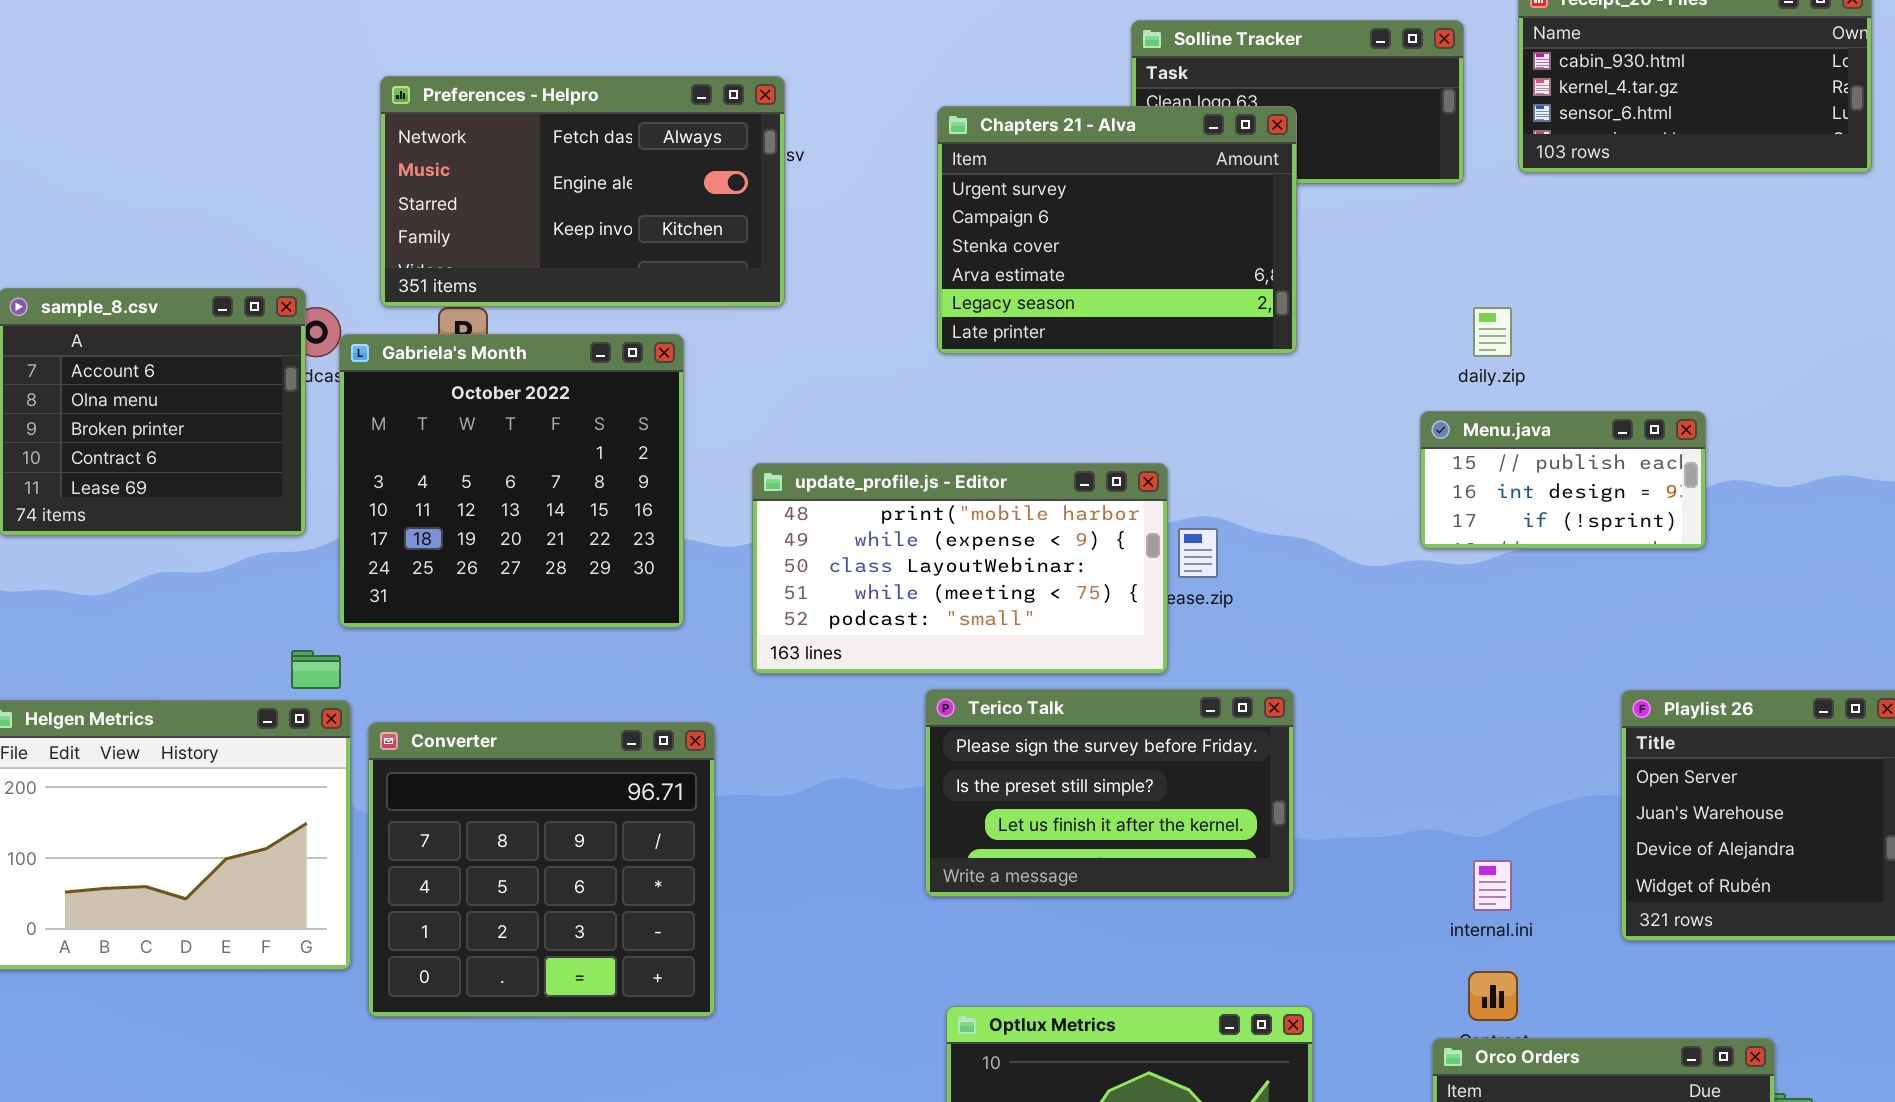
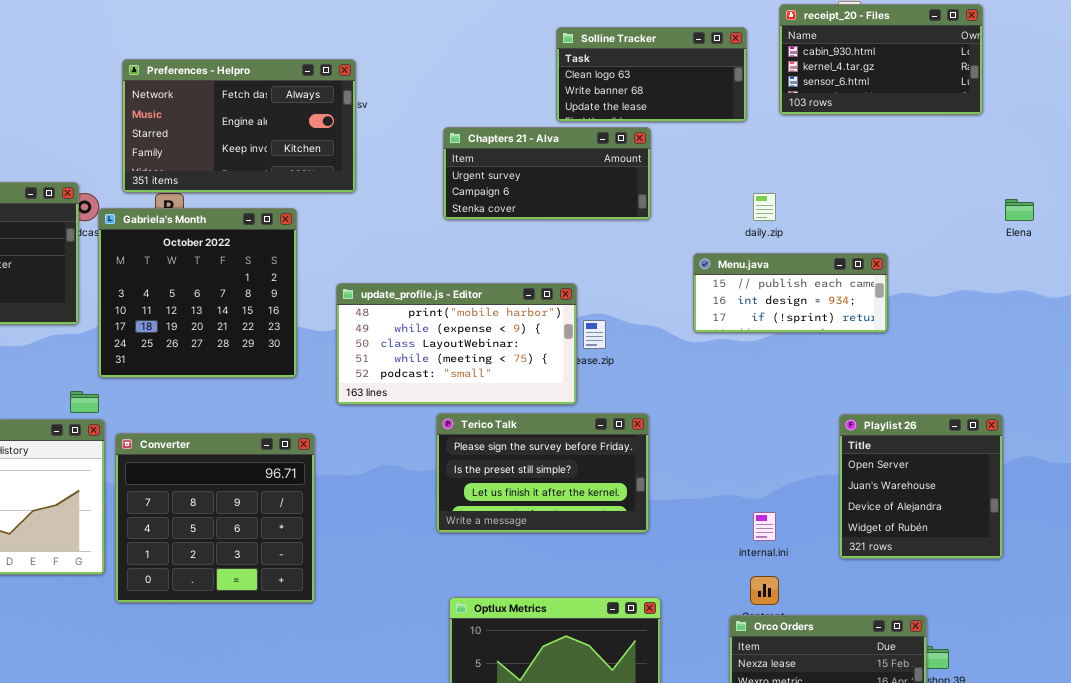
Chapters 21 - Alva: [937,106,1297,354] -> [443,127,651,220], resized
Menu.java: [1420,411,1706,549] -> [693,253,888,333], resized

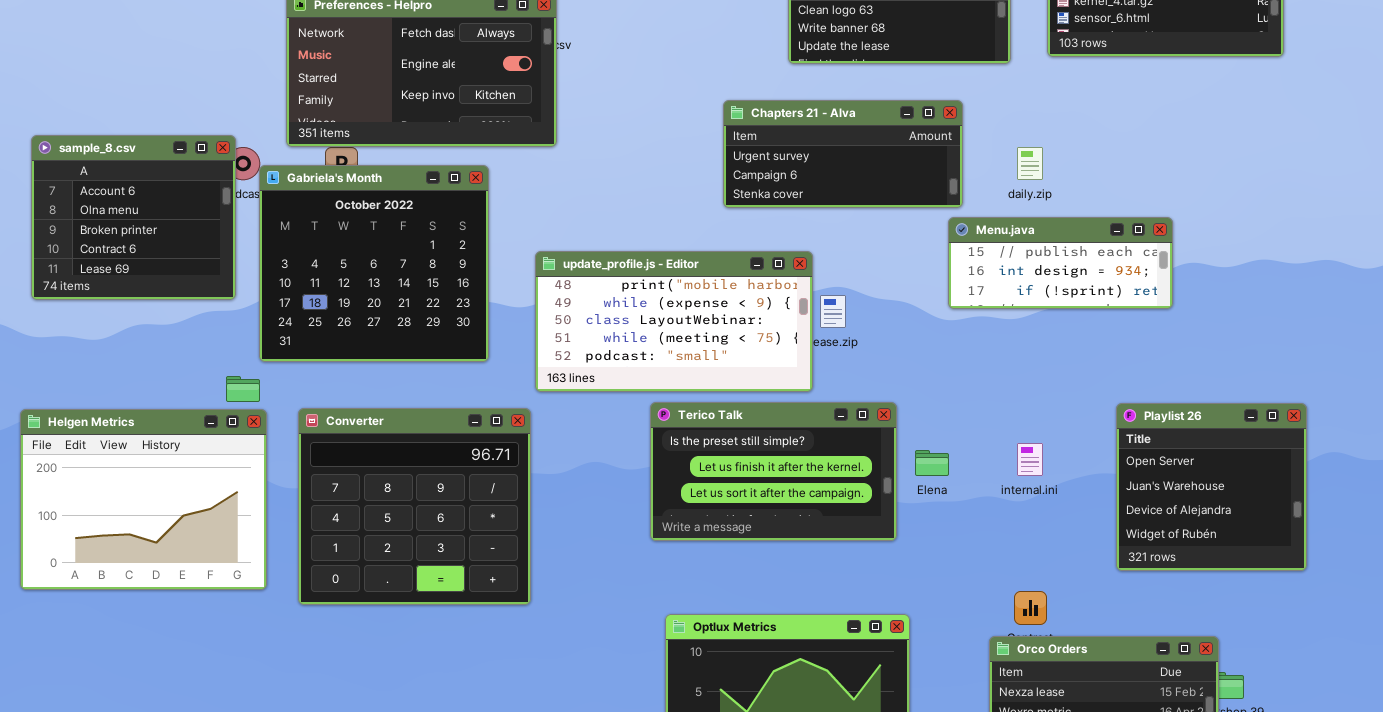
Chapters 21 - Alva: [443,127,651,220] -> [723,100,963,208], moved
Elena: [1005,199,1034,221] -> [915,450,949,476], moved
Terico Talk: [436,413,649,533] -> [650,402,897,541], scrolled down 1 row
Converter: [115,433,315,603] -> [298,408,531,605], moved
internal.ini: [753,512,776,541] -> [1017,443,1043,476], moved

